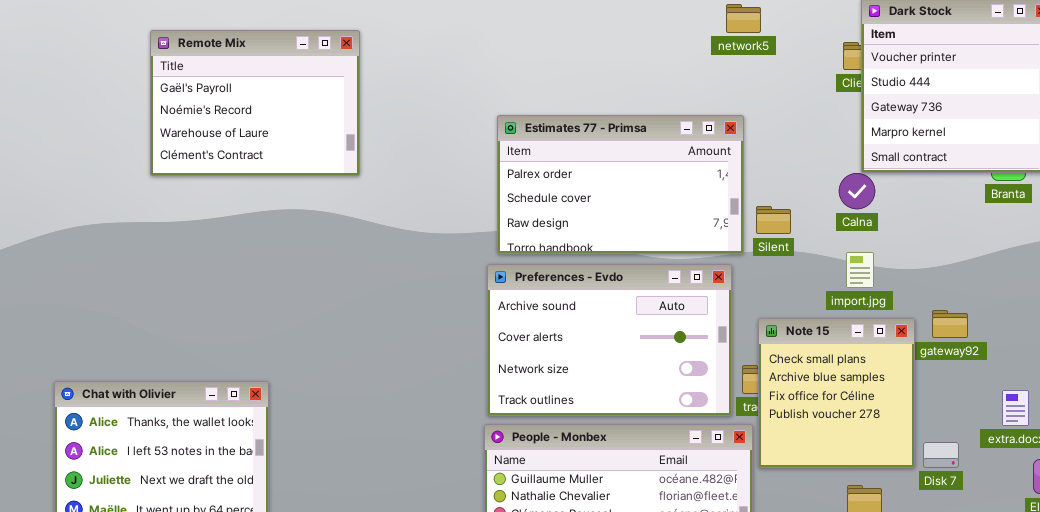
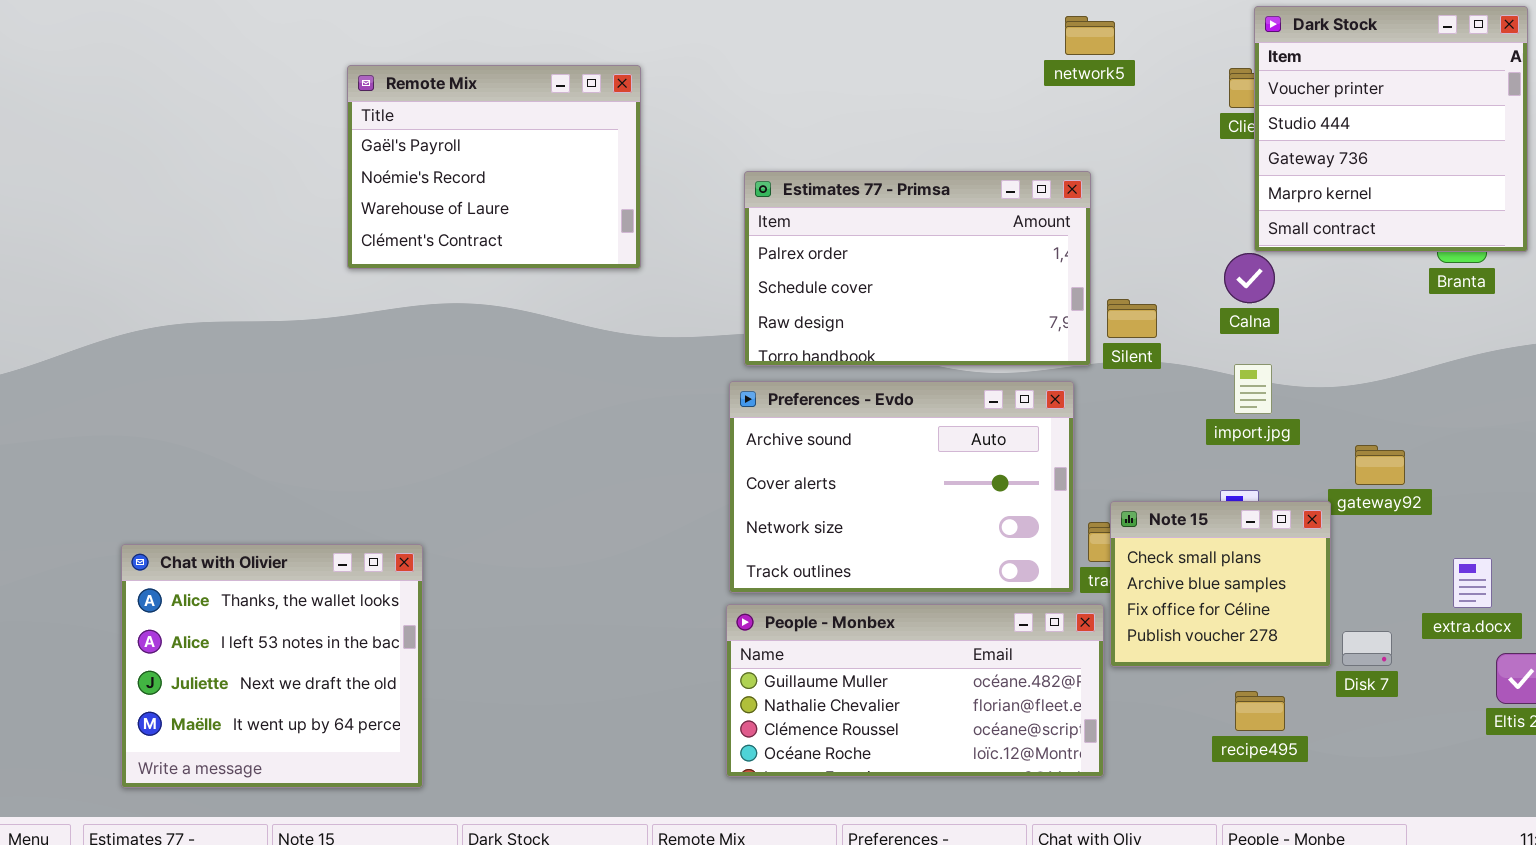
Remote Mix: [150,30,360,176] -> [347,65,641,269], moved
Note 15: [758,318,915,468] -> [1110,501,1331,667], resized

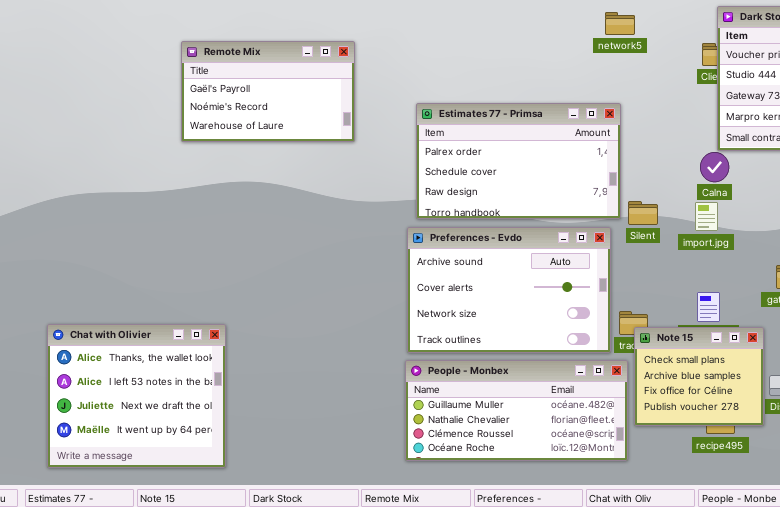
Remote Mix: [347,65,641,269] -> [181,41,355,142], resized
Silent: [1107,299,1157,338] -> [628,201,658,225], moved
import.jpg: [1234,364,1272,414] -> [695,202,718,231], moved
Note 15: [1110,501,1331,667] -> [634,327,764,426], moved

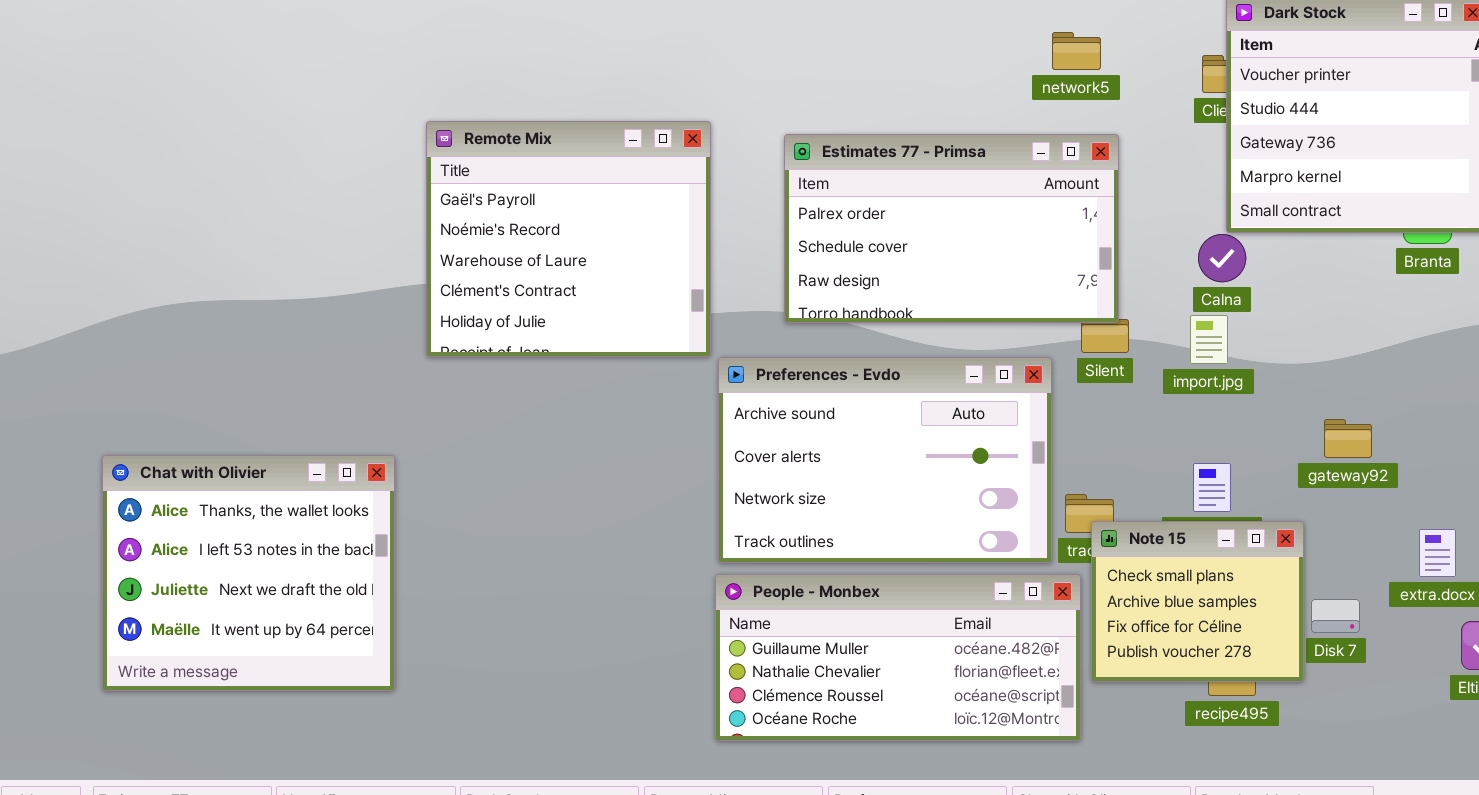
network5: [605,12,635,35] -> [1052,32,1101,70], moved
Remote Mix: [181,41,355,142] -> [426,121,711,357], moved, resized
Estimates 77 - Primsa: [416,103,621,219] -> [784,134,1119,323], moved
Chat with Olivier: [47,324,226,468] -> [102,455,395,691], moved

